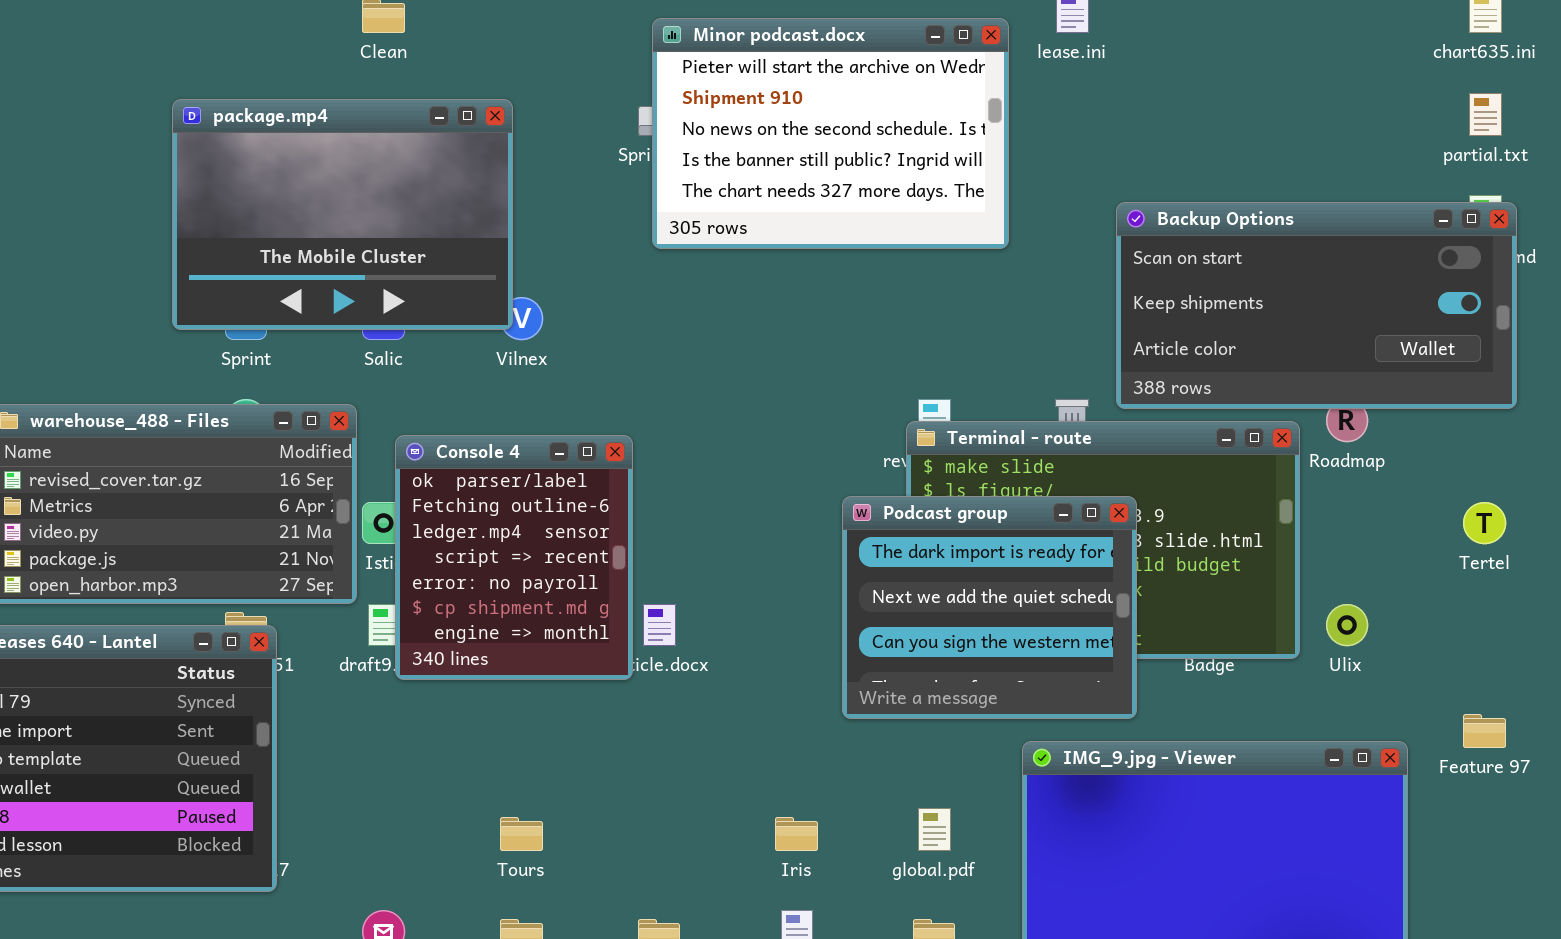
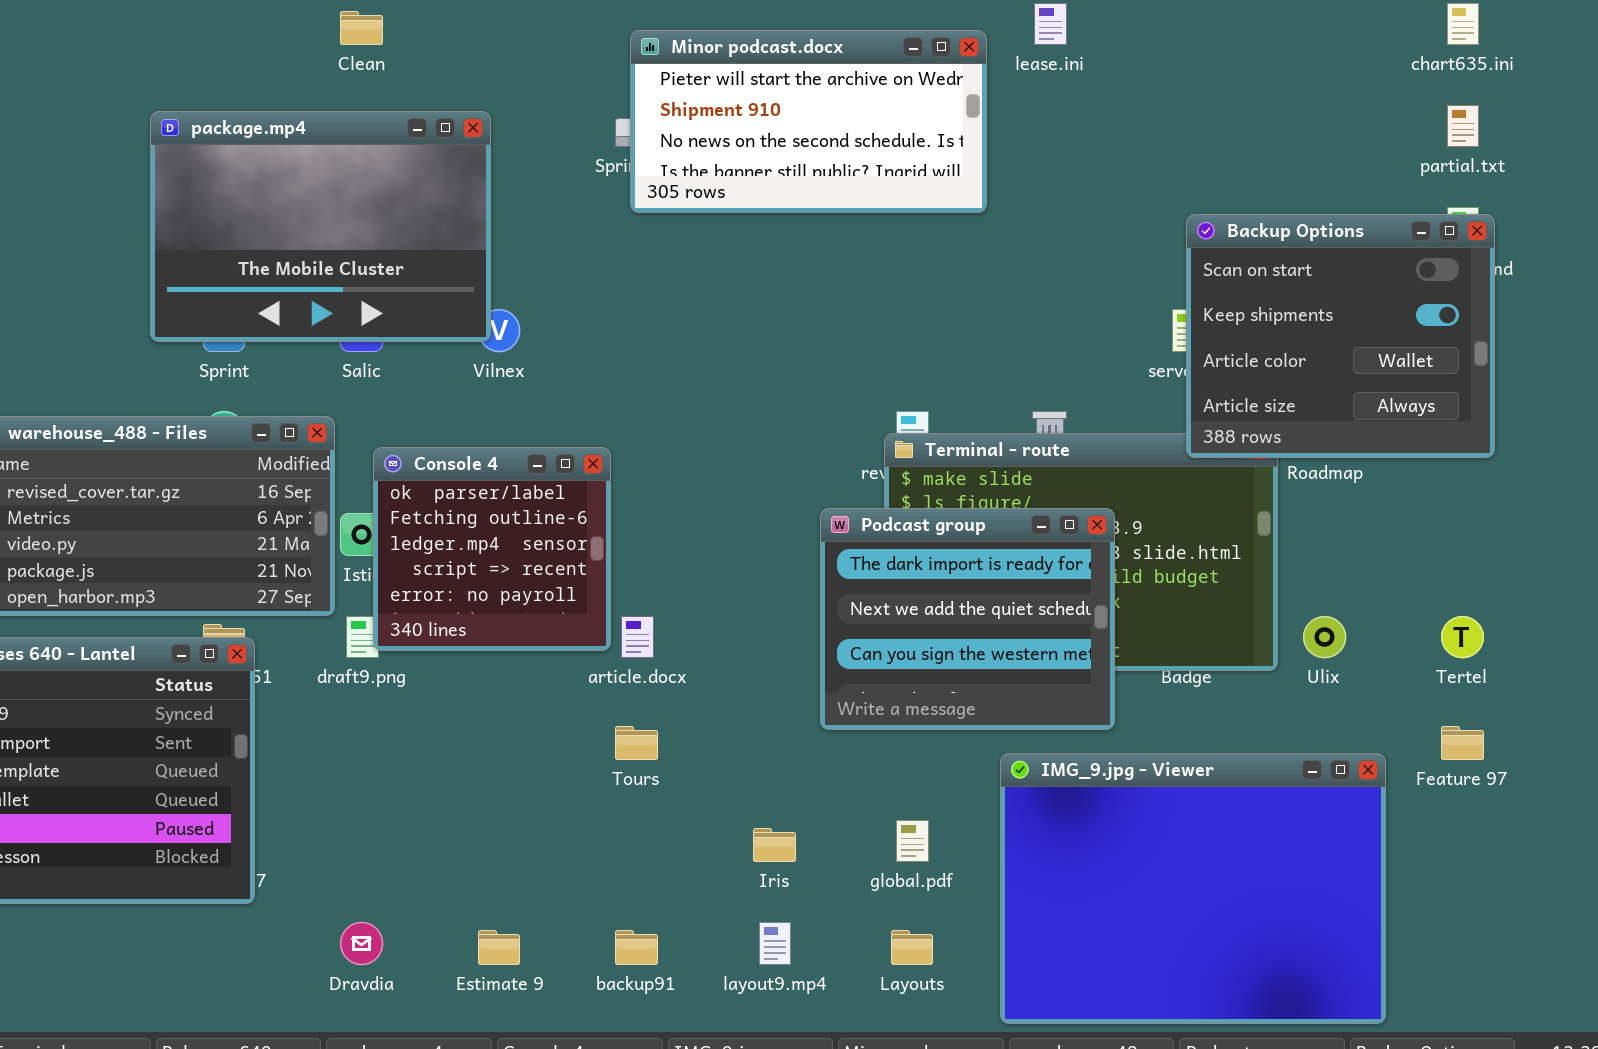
Minor podcast.docx: [652,18,1009,249] -> [630,30,987,213], resized
Backup Options: [1116,202,1517,409] -> [1186,214,1495,458], resized
Console 4: [395,435,633,680] -> [373,447,611,651], resized
Tertel: [1463,502,1506,544] -> [1441,616,1484,658], moved
Tours: [500,817,543,851] -> [615,726,658,760], moved

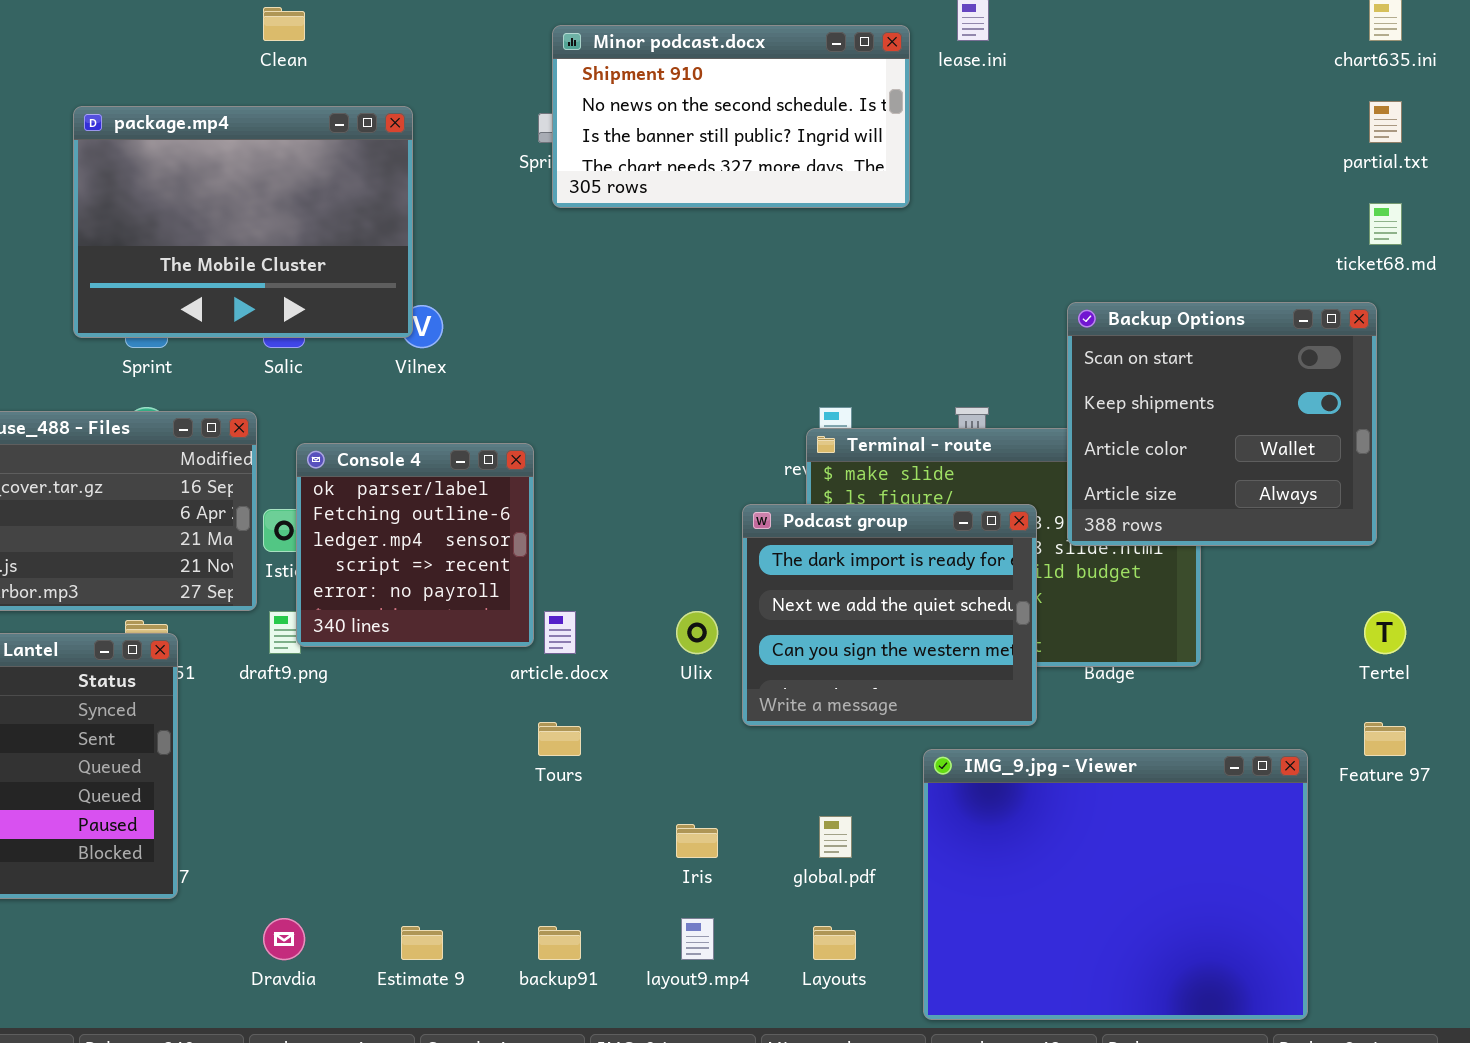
Minor podcast.docx: [630,30,987,213] -> [552,25,910,208], scrolled down 1 row
Backup Options: [1186,214,1495,458] -> [1067,302,1377,546], moved
Ulix: [1303,616,1346,658] -> [676,611,718,654], moved

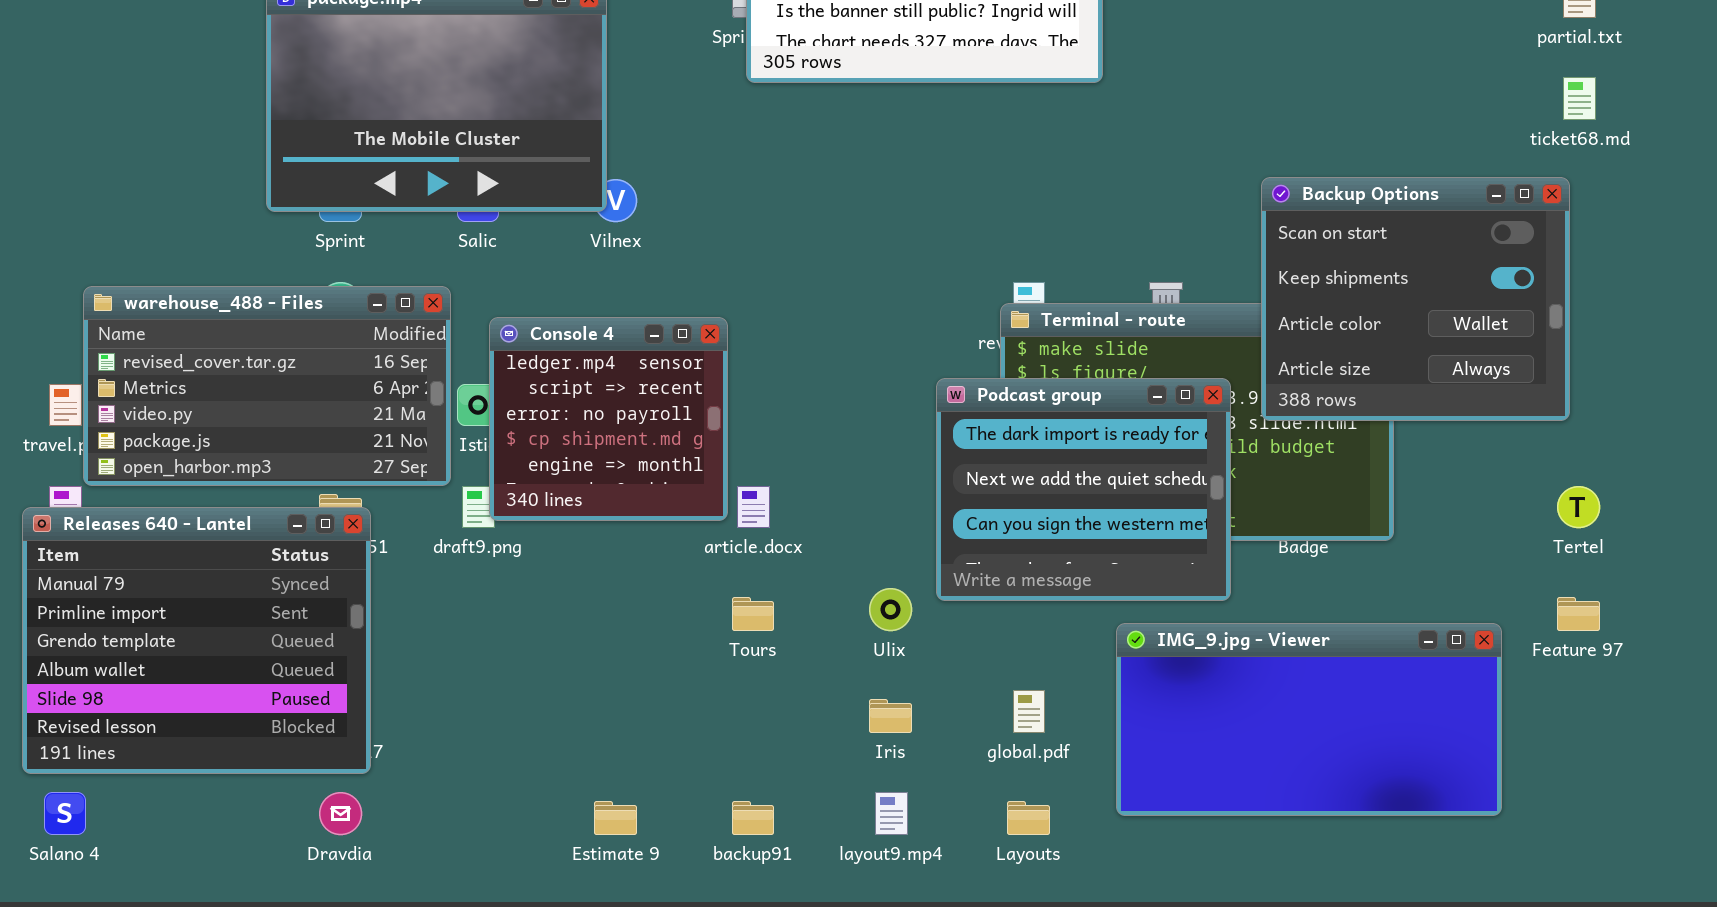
Console 4: [296,443,534,647] -> [489,317,728,521], scrolled down 2 rows
Ulix: [676,611,718,654] -> [869,588,912,631], moved
IMG_9.jpg - Viewer: [923,749,1308,1020] -> [1116,623,1502,816], resized
Dravdia: [263,918,305,960] -> [319,792,362,835], moved

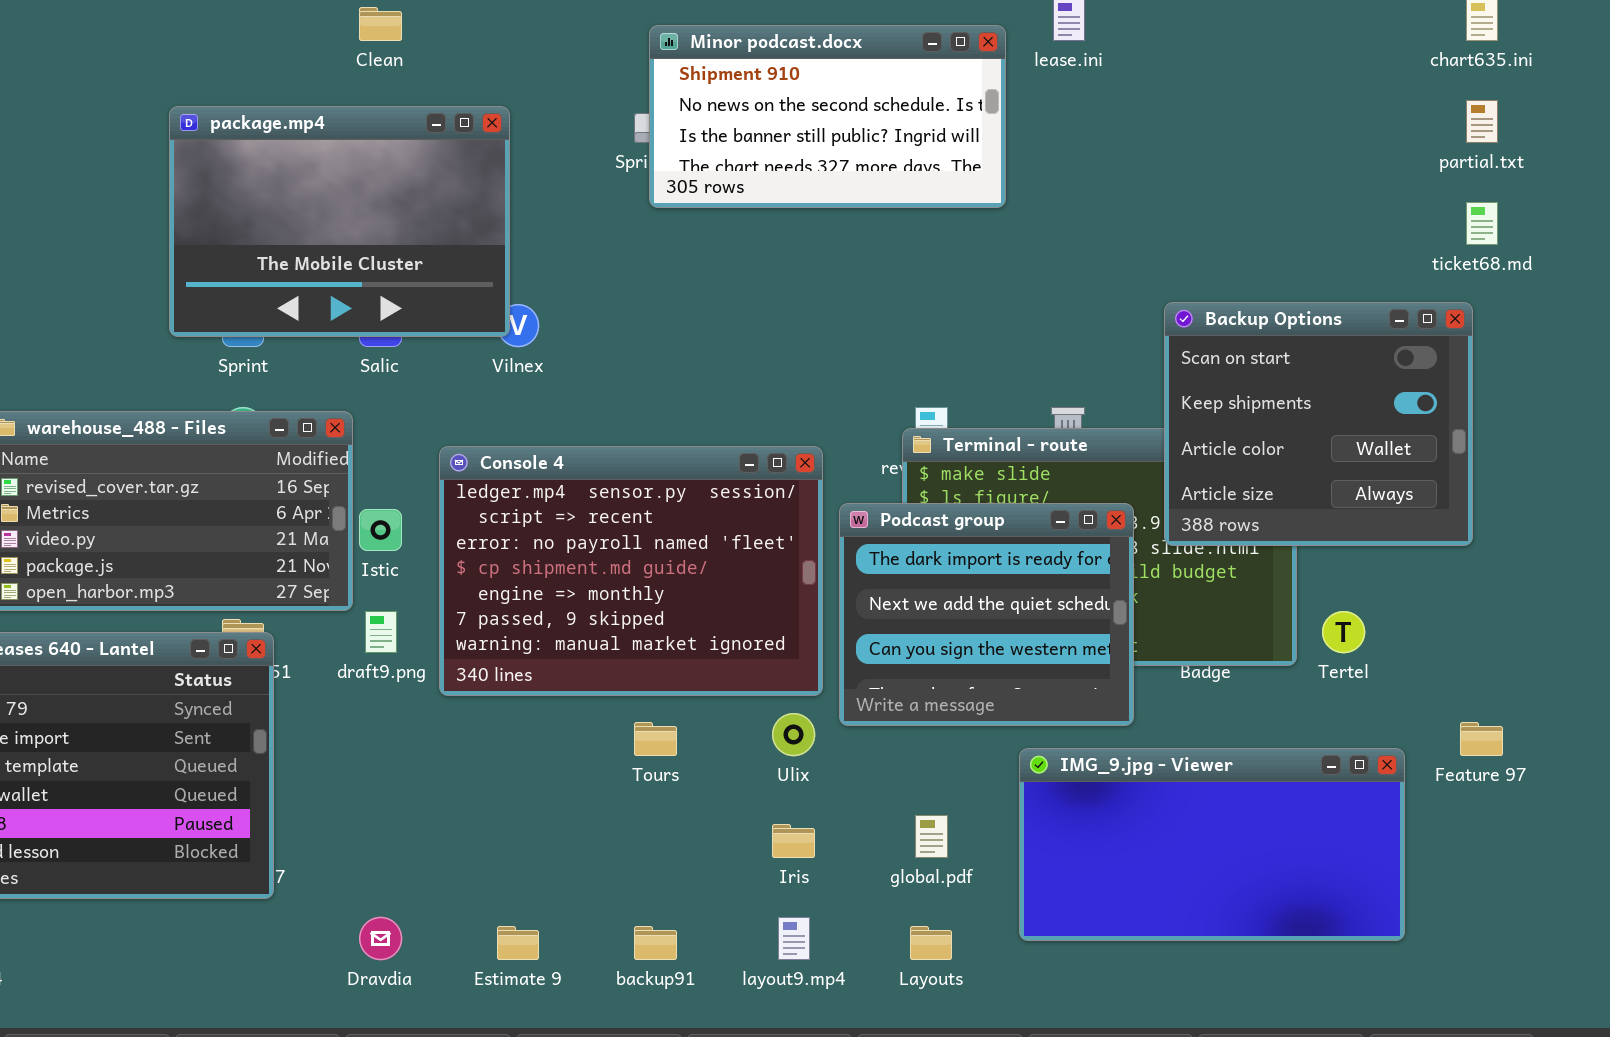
Console 4: [489,317,728,521] -> [439,446,823,696], moved, resized
Tertel: [1557,486,1600,528] -> [1322,611,1365,653], moved
Dravdia: [319,792,362,835] -> [359,917,402,960], moved

